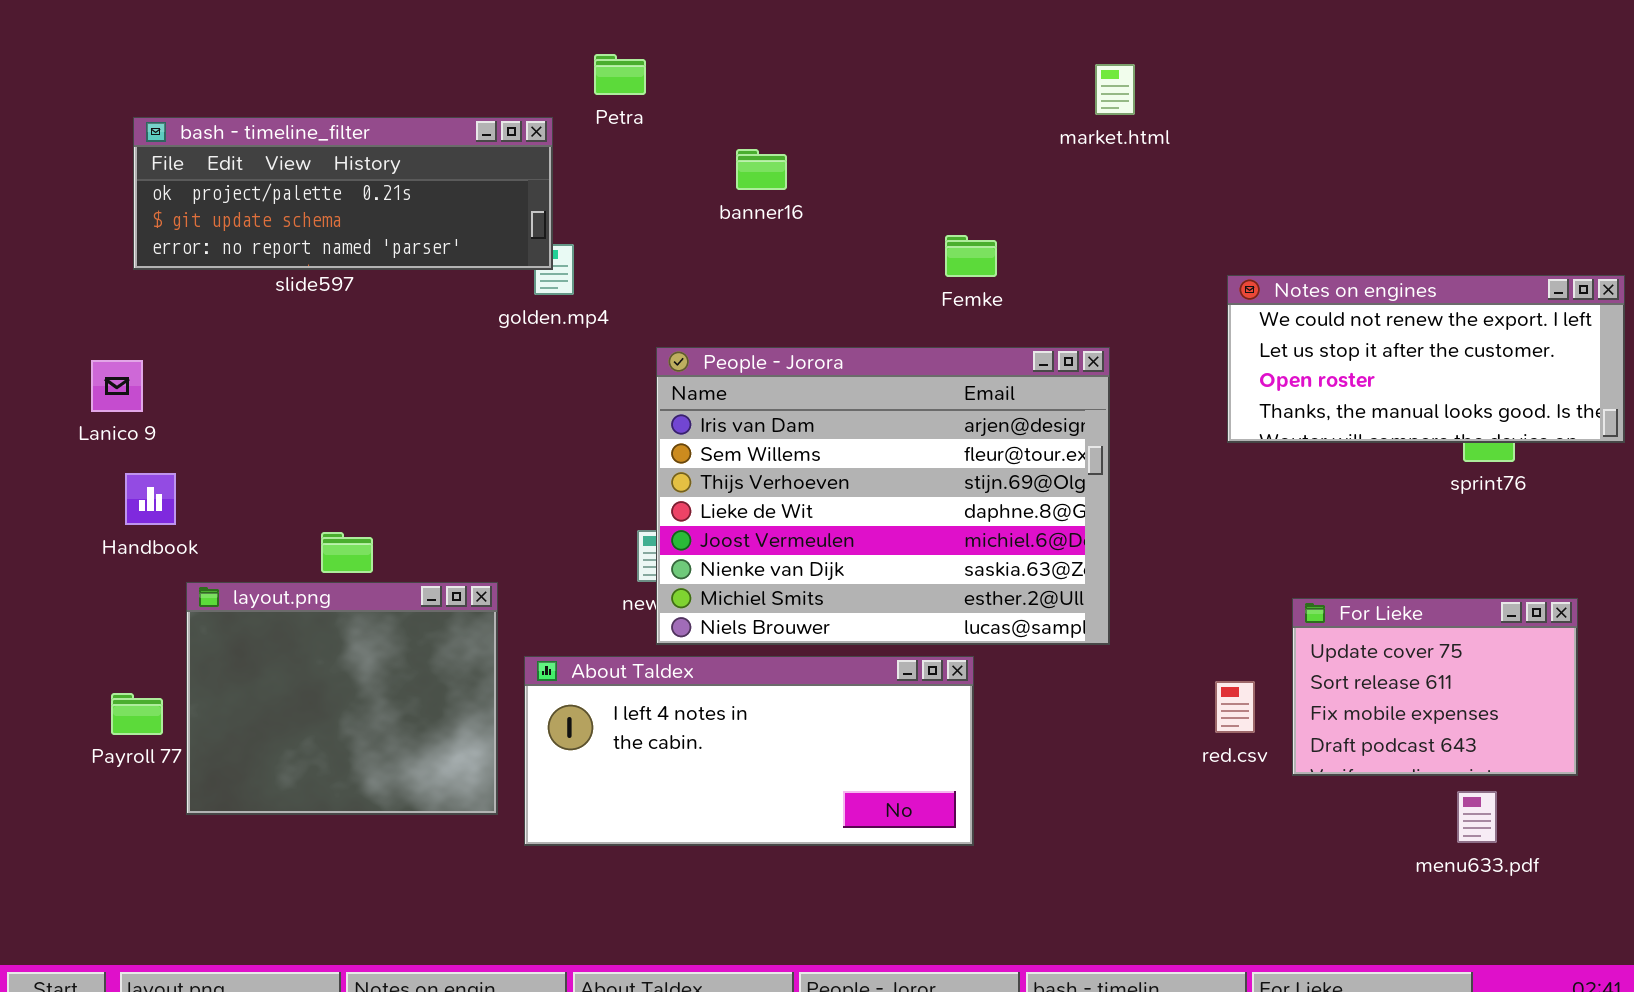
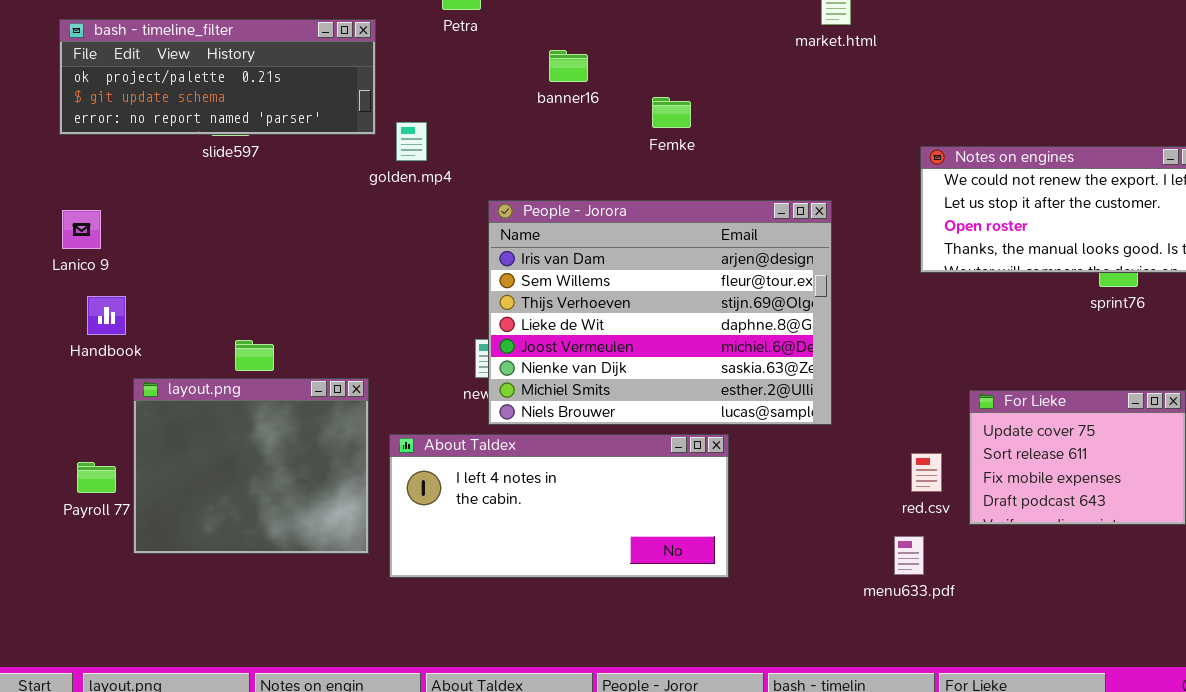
bash - timeline_filter: [133,117,553,270] -> [59,19,376,135], moved
Femke: [945,235,997,277] -> [652,97,691,128], moved
menu633.pdf: [1457,791,1497,843] -> [894,536,924,575], moved

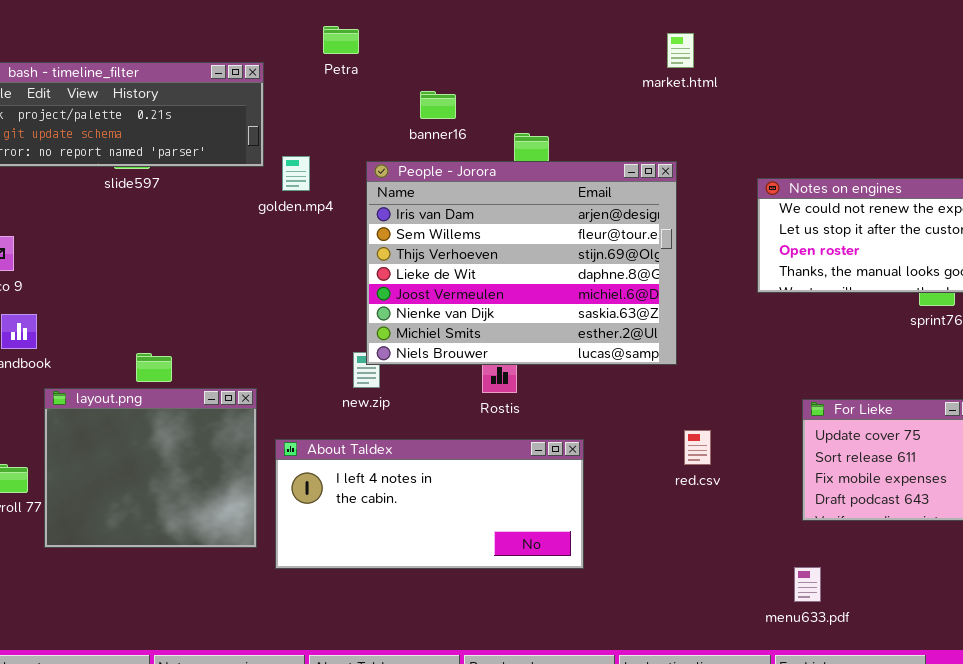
People - Jorora: [488,200,832,425] -> [366,161,677,365], moved
red.csv: [911,453,942,492] -> [684,430,711,465], moved
menu633.pdf: [894,536,924,575] -> [794,567,821,602], moved

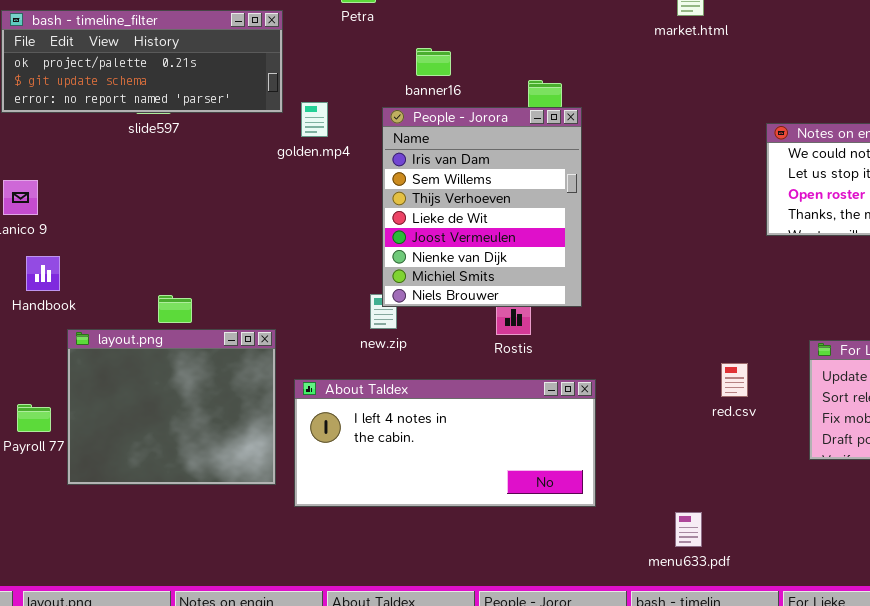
banner16: [420,91,456,119] -> [416,48,451,76], moved
People - Jorora: [366,161,677,365] -> [382,107,582,307], resized
red.csv: [684,430,711,465] -> [721,363,748,397], moved
menu633.pdf: [794,567,821,602] -> [675,512,702,547], moved

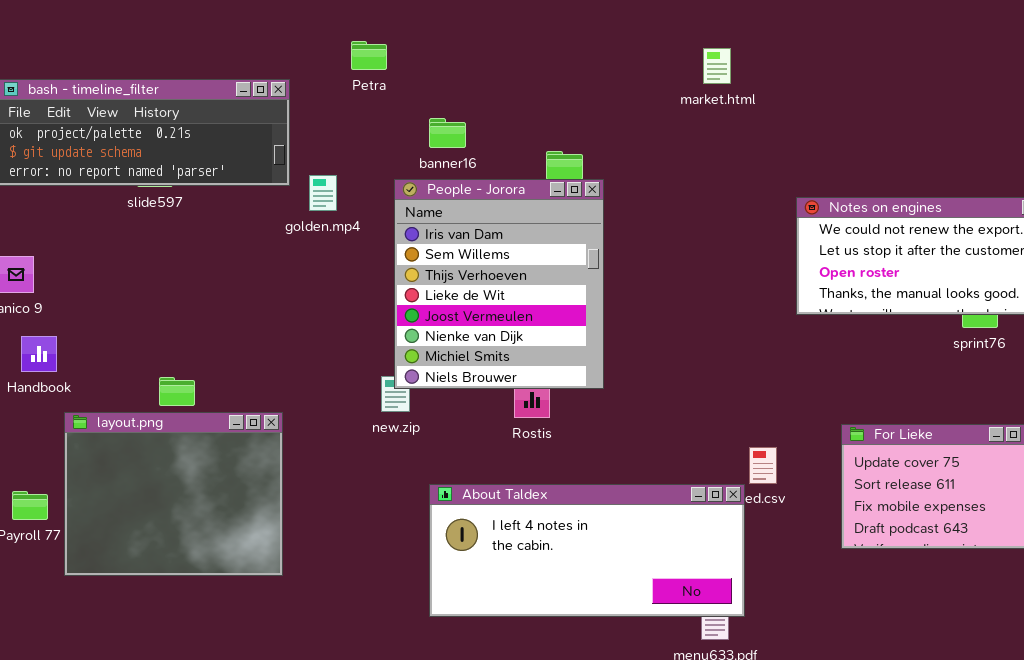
About Taldex: [294,379,596,507] -> [429,484,745,617], moved

